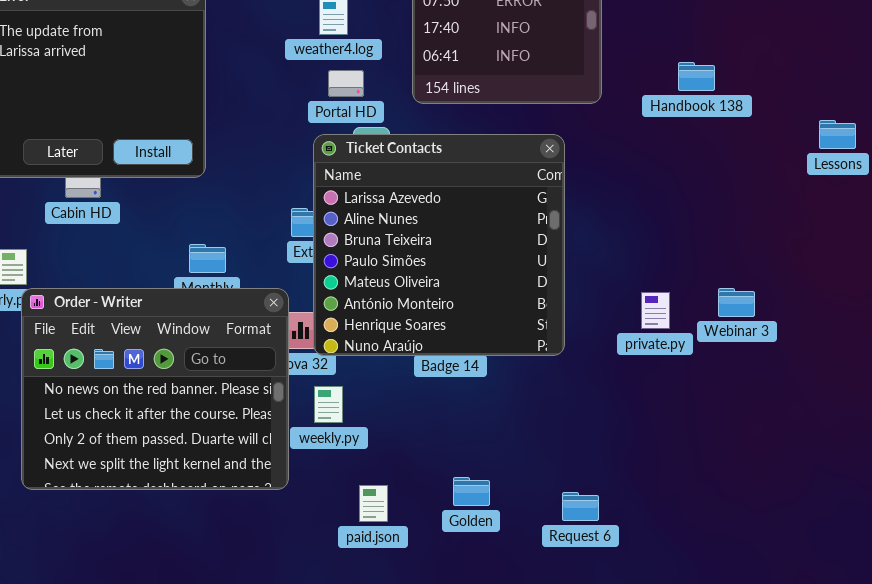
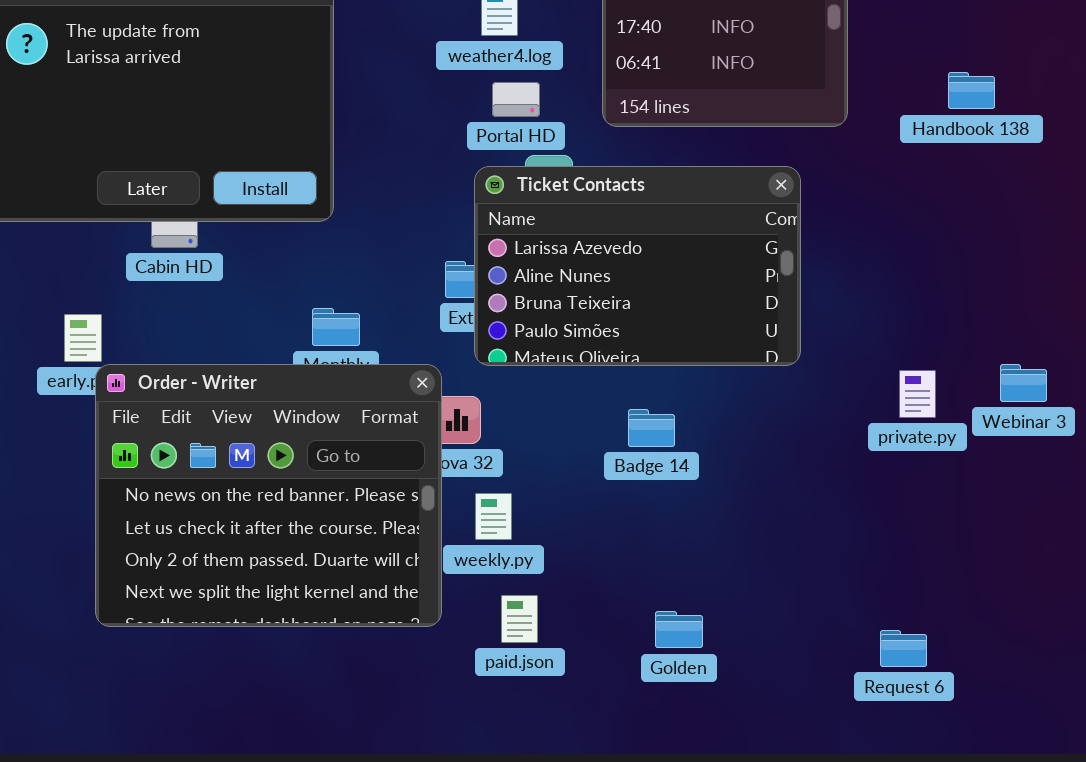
Ticket Contacts: [313,134,565,356] -> [474,166,801,366], resized
paid.json: [359,485,388,522] -> [501,595,538,643], moved
Request 6: [562,492,599,521] -> [880,630,927,667], moved

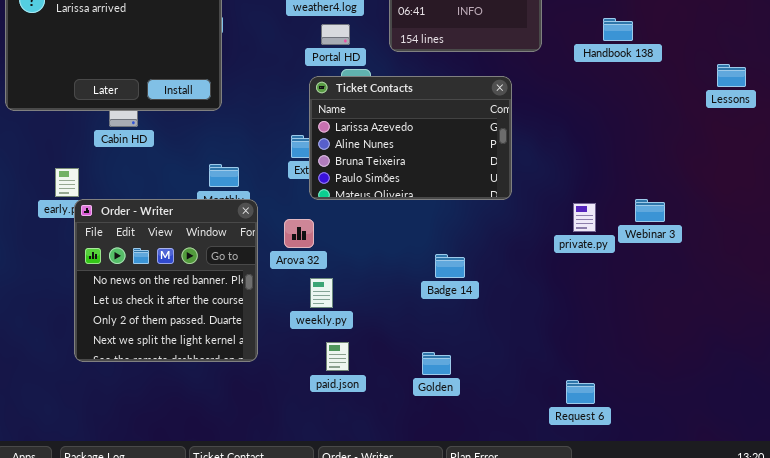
Order - Writer: [95,364,442,627] -> [74,199,258,362], resized
Badge 14: [628,409,675,447] -> [435,254,465,278], moved
Request 6: [880,630,927,667] -> [566,380,595,404], moved

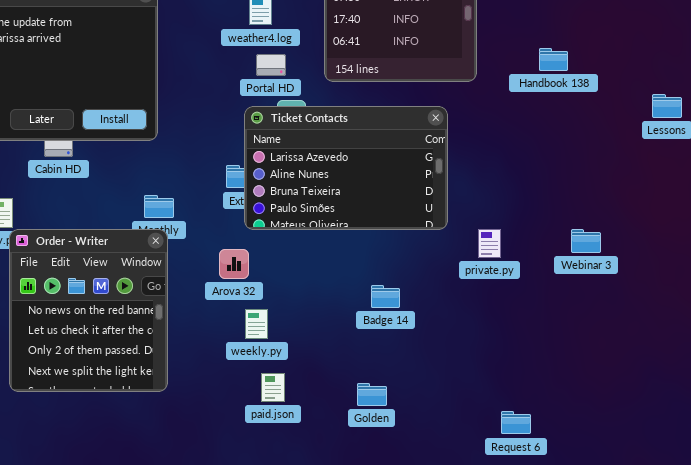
Order - Writer: [74,199,258,362] -> [9,229,168,392], resized
private.py: [573,203,596,232] -> [478,229,501,258], moved

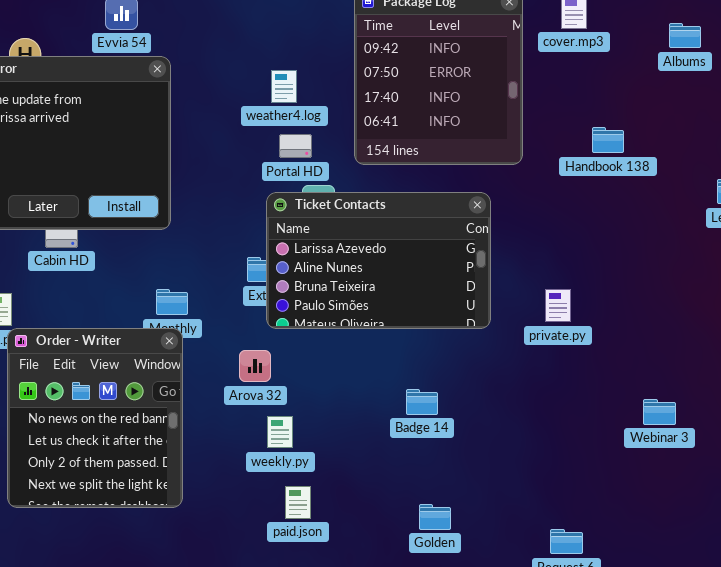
private.py: [478,229,501,258] -> [545,289,571,322], moved
Webinar 3: [571,229,601,253] -> [643,399,676,425], moved
Golden: [357,383,387,406] -> [419,504,451,530], moved

